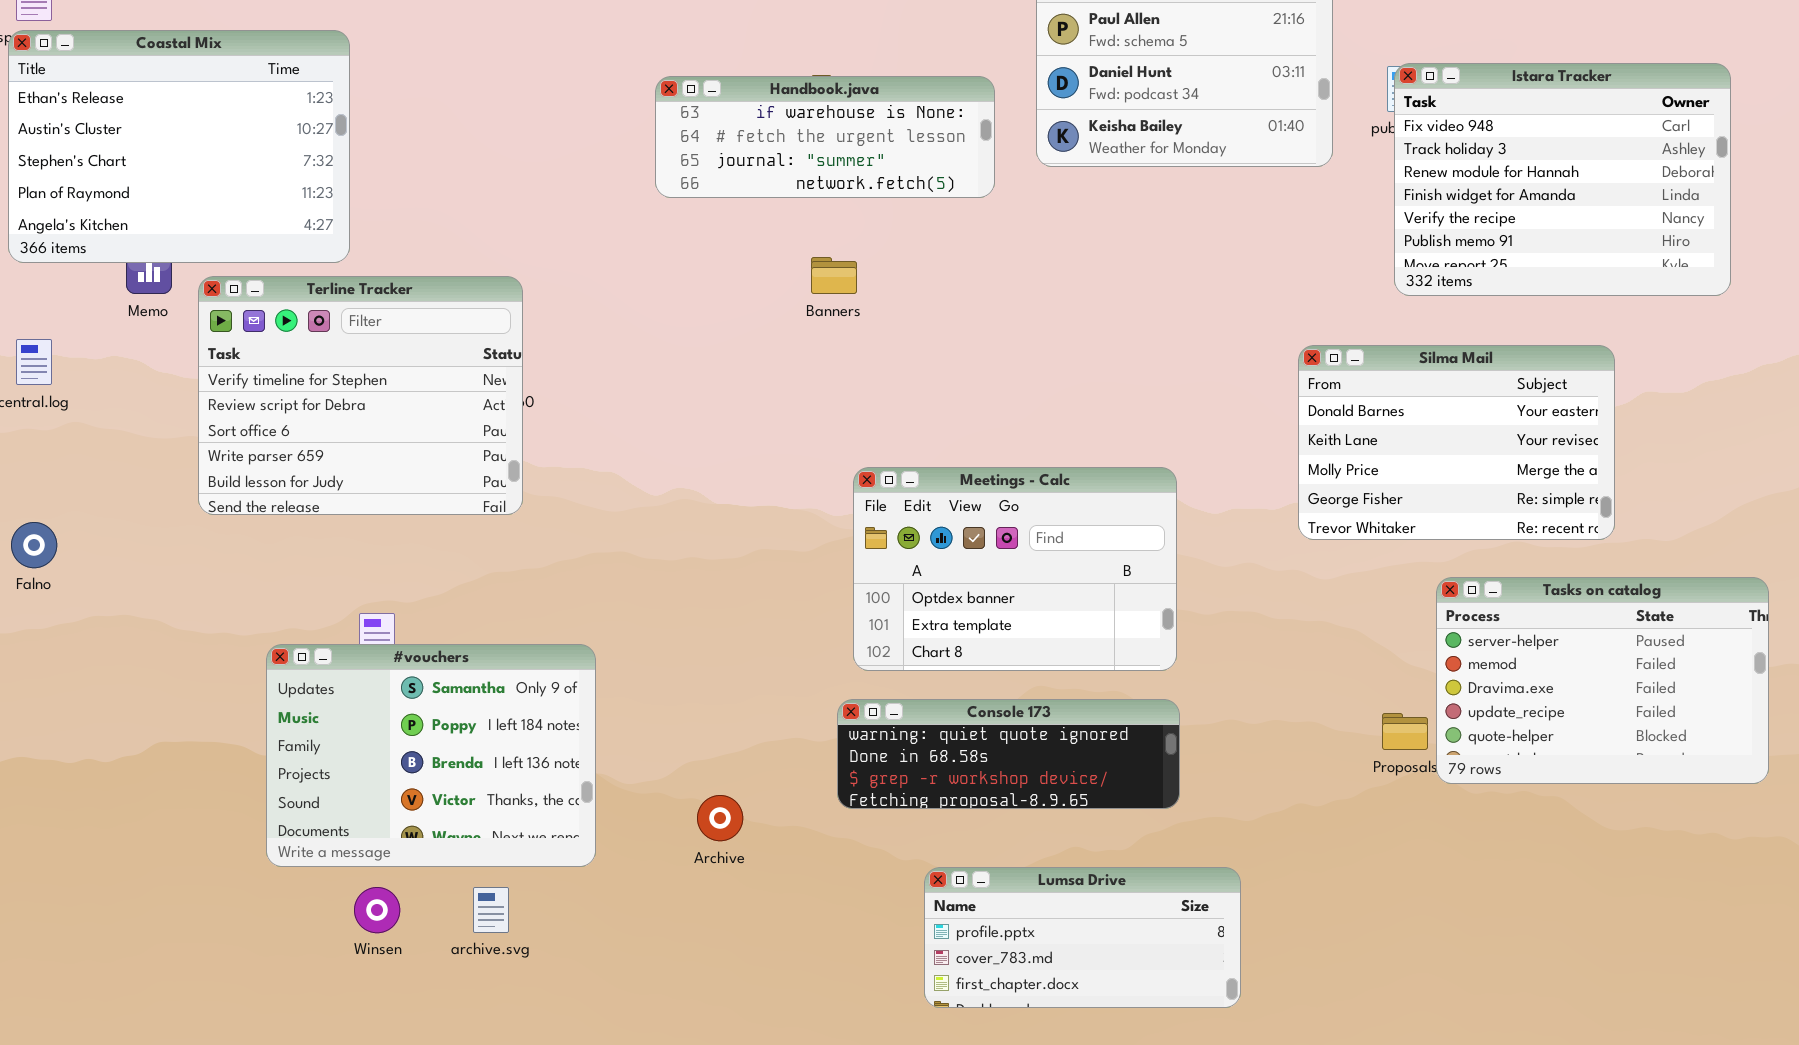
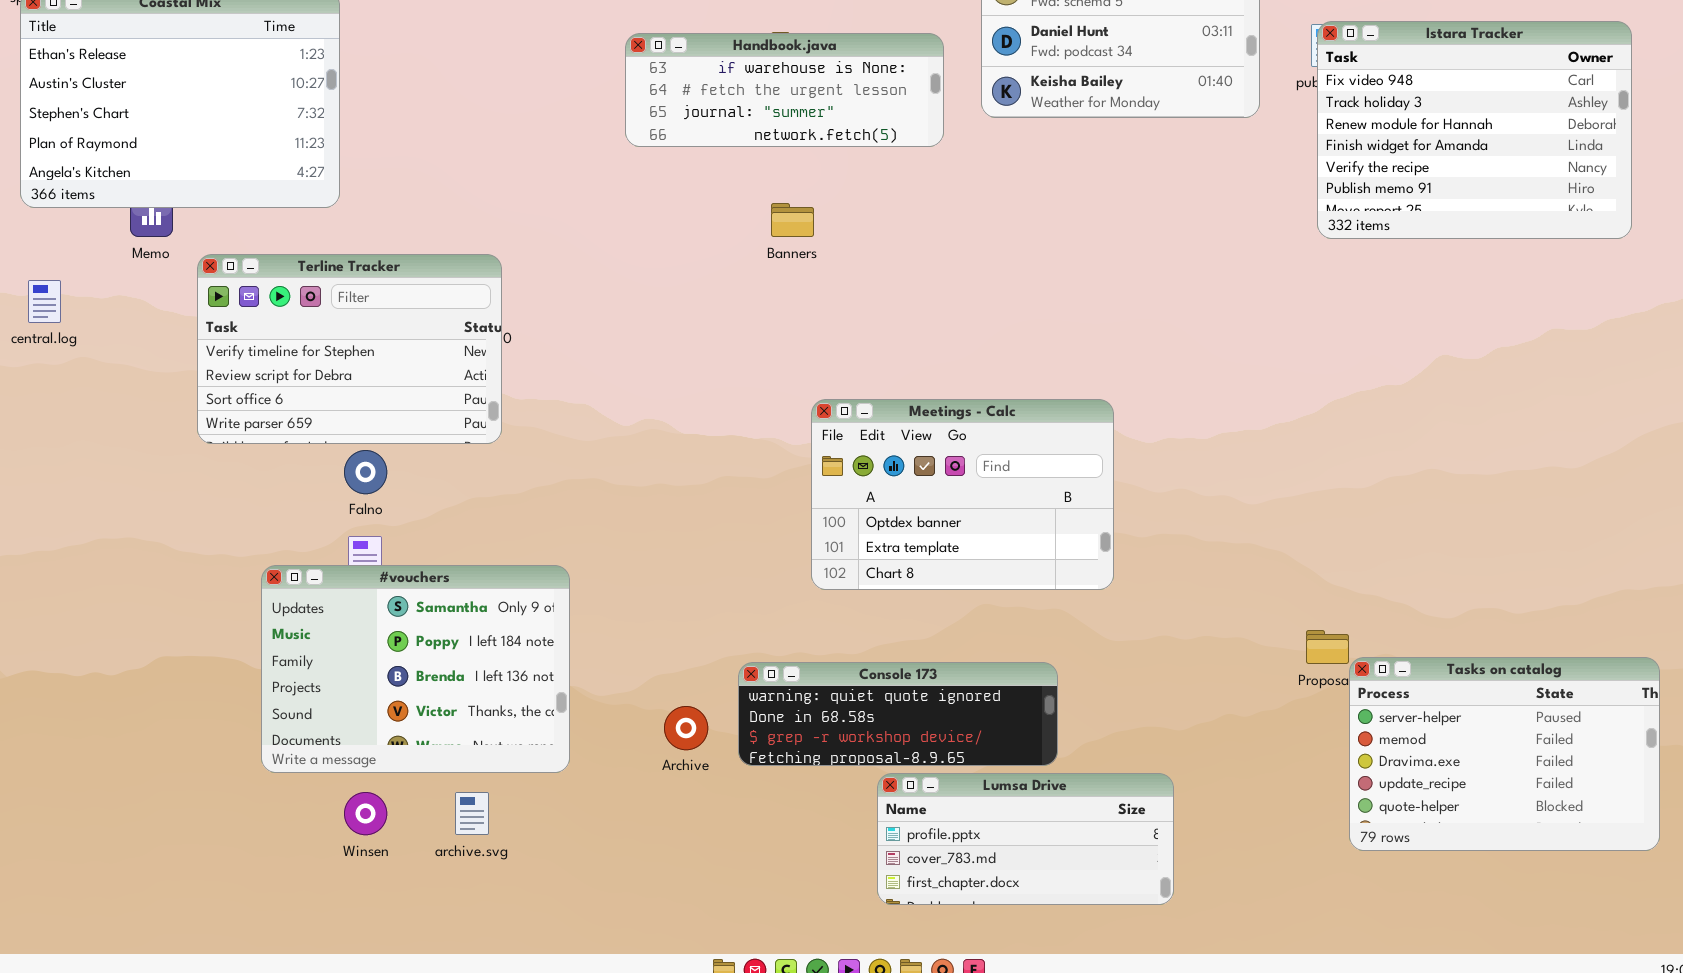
Terline Tracker: [198,276,523,515] -> [197,254,502,444], resized
Silma Mail: [1298,345,1615,540] -> none, closed
Falno: [11,522,57,568] -> [344,450,387,494], moved
Tasks on catalog: [1436,577,1769,784] -> [1349,657,1660,851], moved
Console 173: [837,699,1180,809] -> [738,662,1058,766], moved

